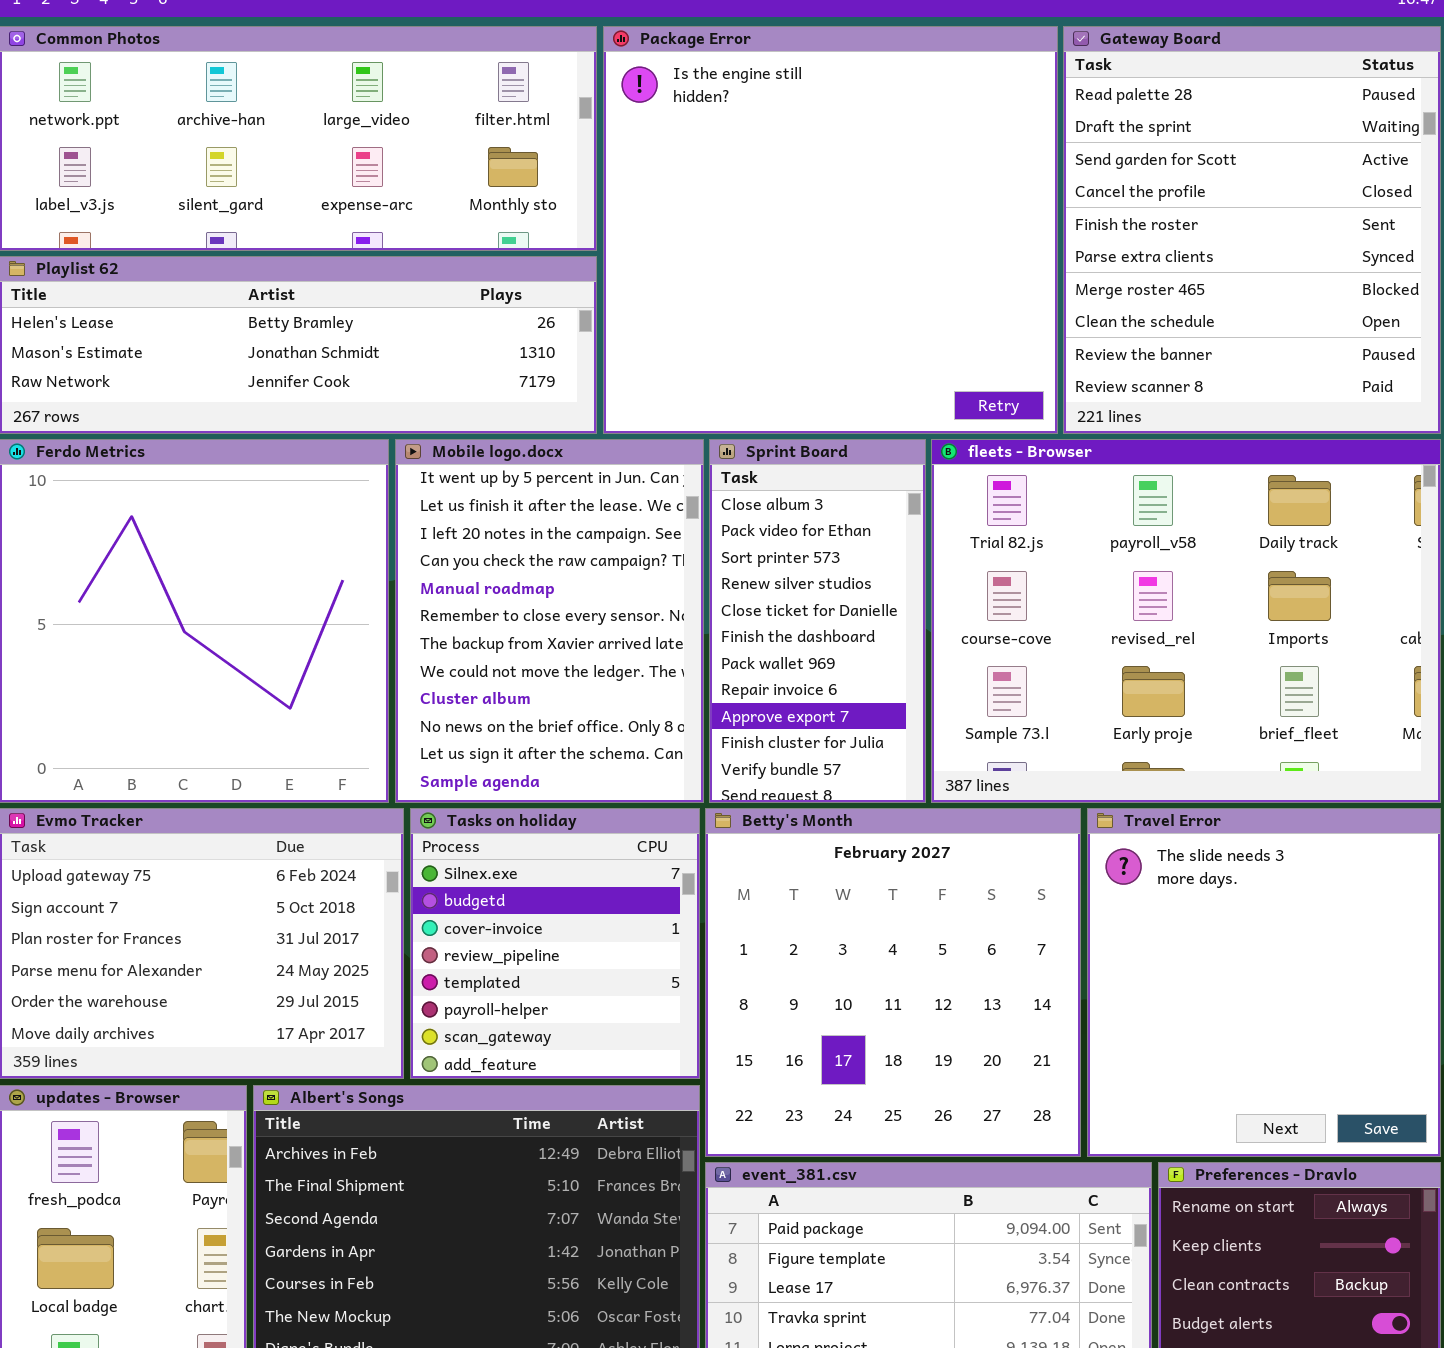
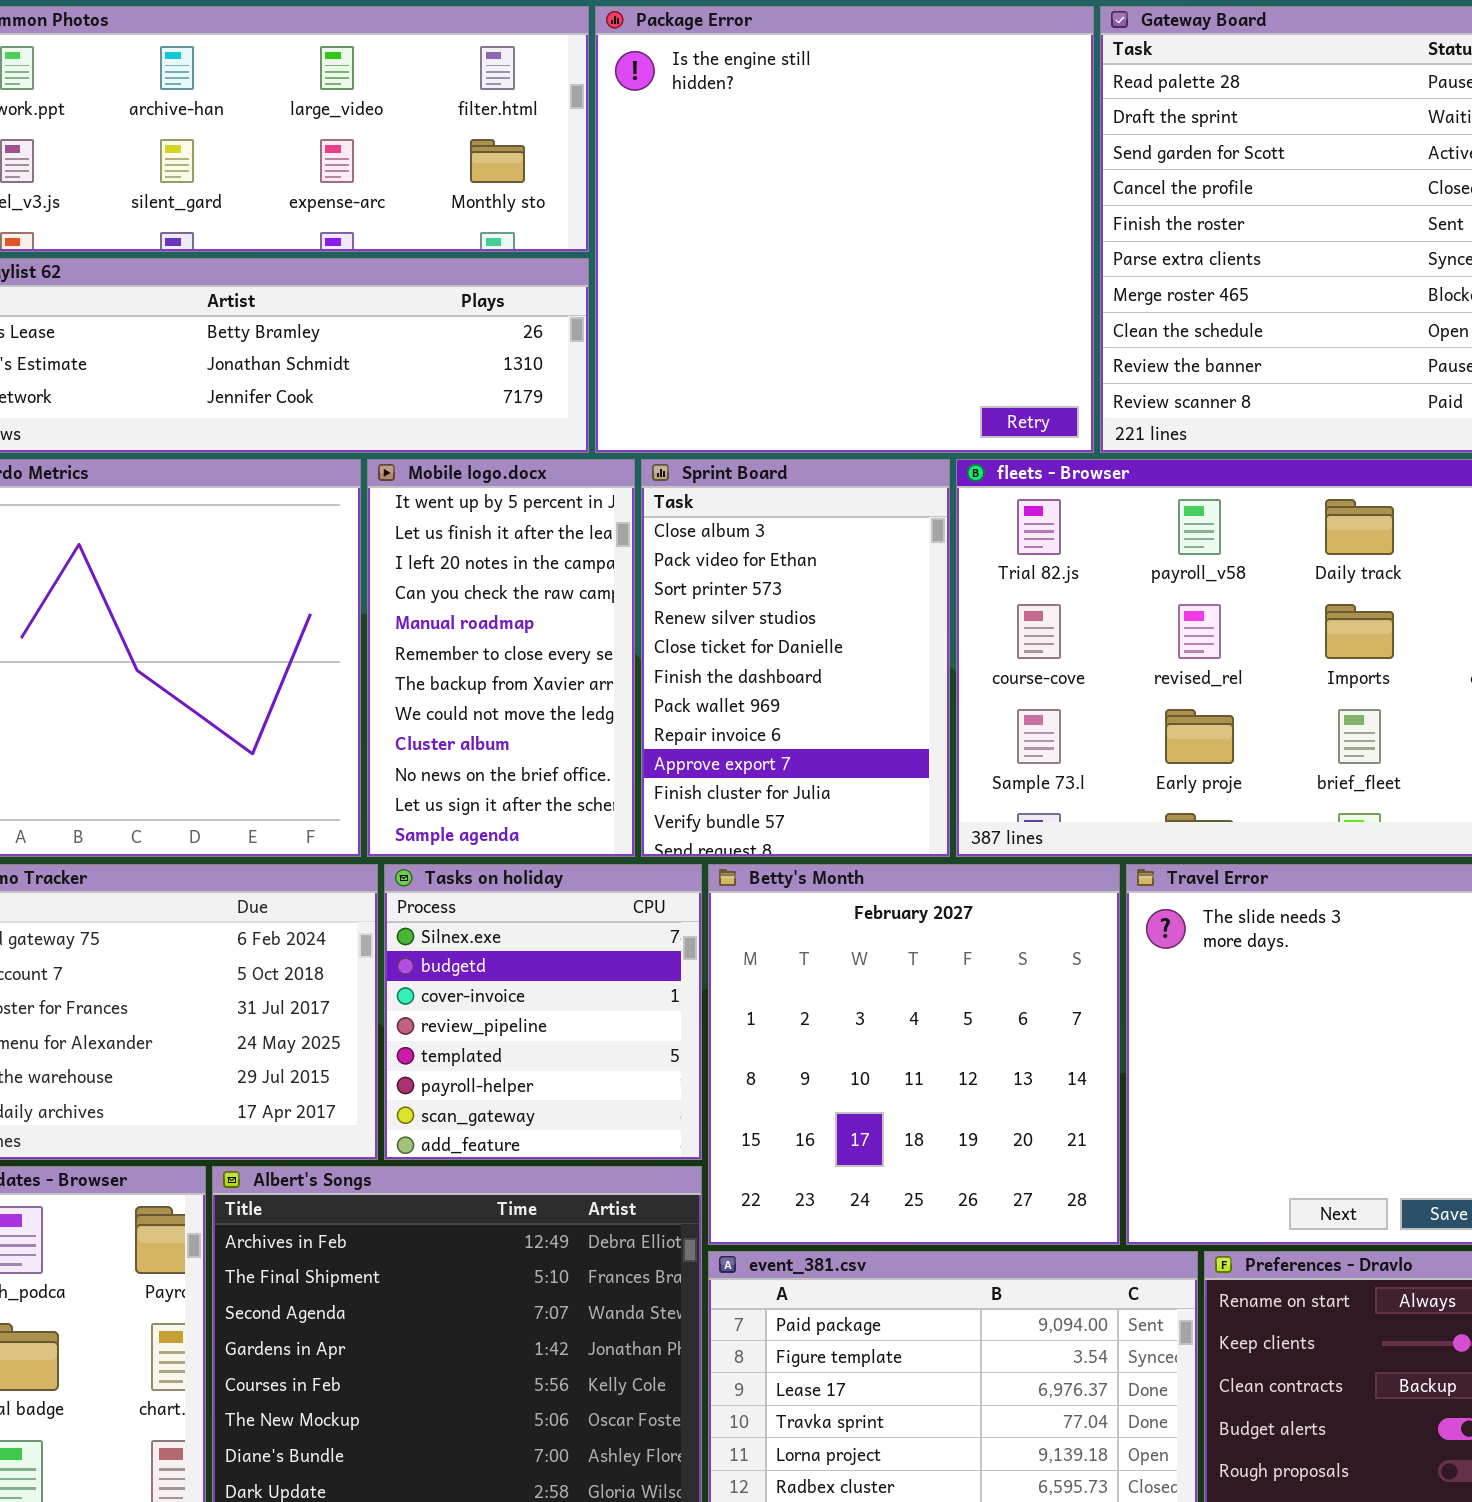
Mobile logo.docx: [395,439,704,803] -> [367,459,635,857], resized
Sprint Board: [709,439,926,803] -> [641,459,950,857], resized

